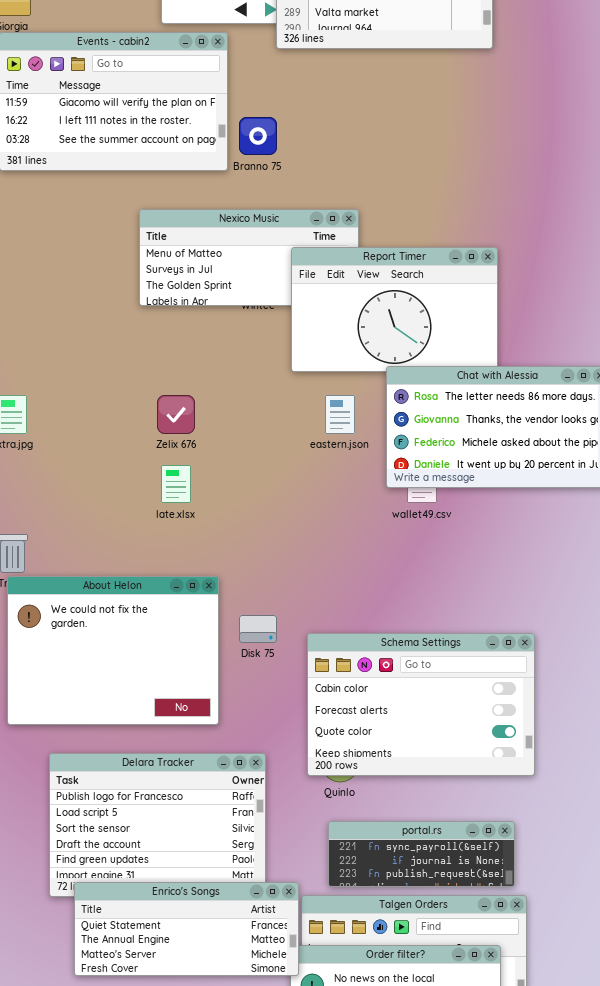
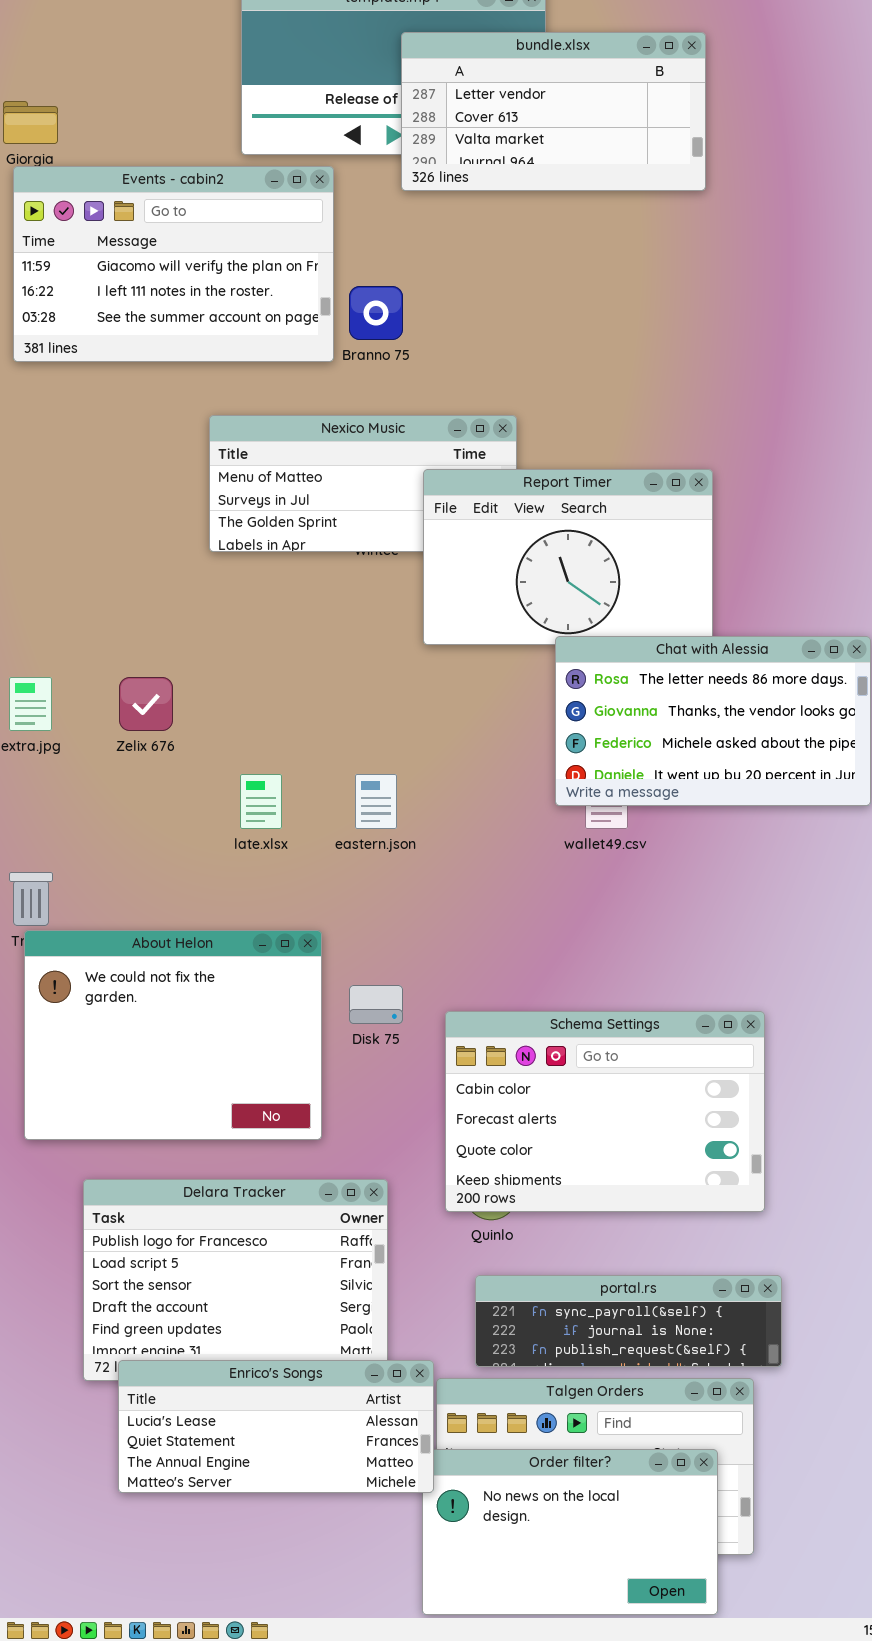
Zelix 676: [157,395,195,434] -> [119,677,173,731], moved
eastern.json: [325,395,355,434] -> [355,774,397,829], moved
portal.rs: [328,821,515,887] -> [475,1275,782,1367], resized
Enrico's Songs: [74,882,299,976] -> [118,1360,434,1493], scrolled up 1 row

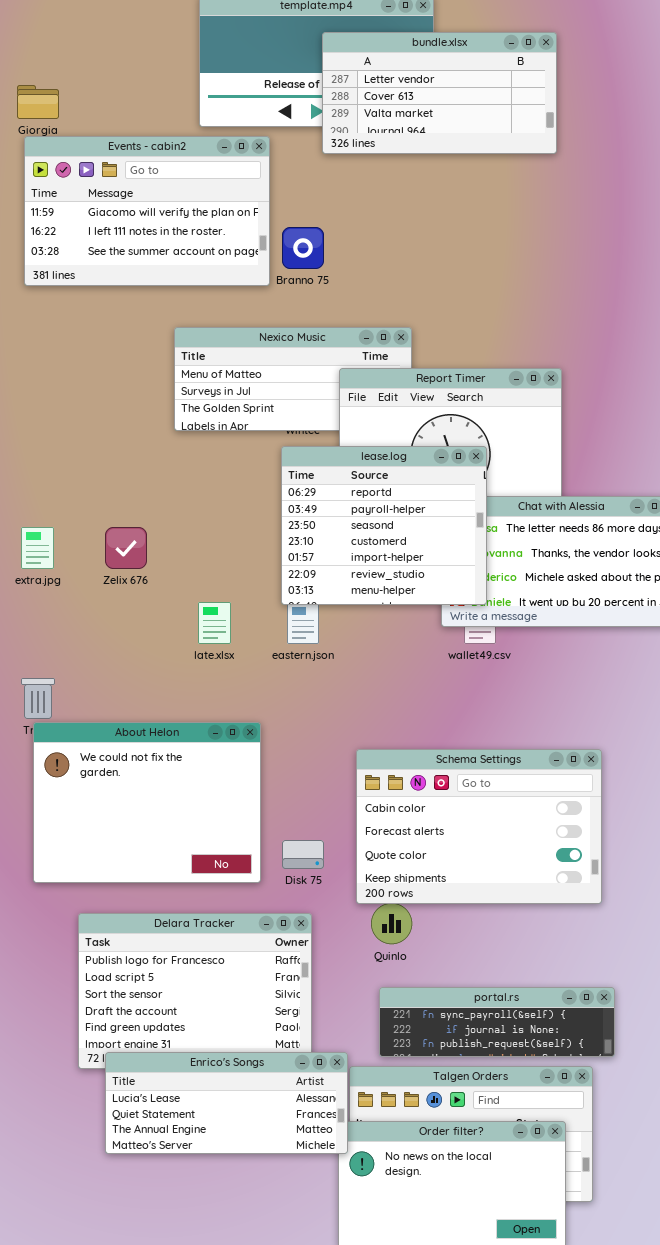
lease.log: none -> [281,446,487,605], opened
Disk 75: [349,985,403,1024] -> [282,840,324,869], moved
Schema Settings: [445,1011,765,1212] -> [356,749,602,904], moved

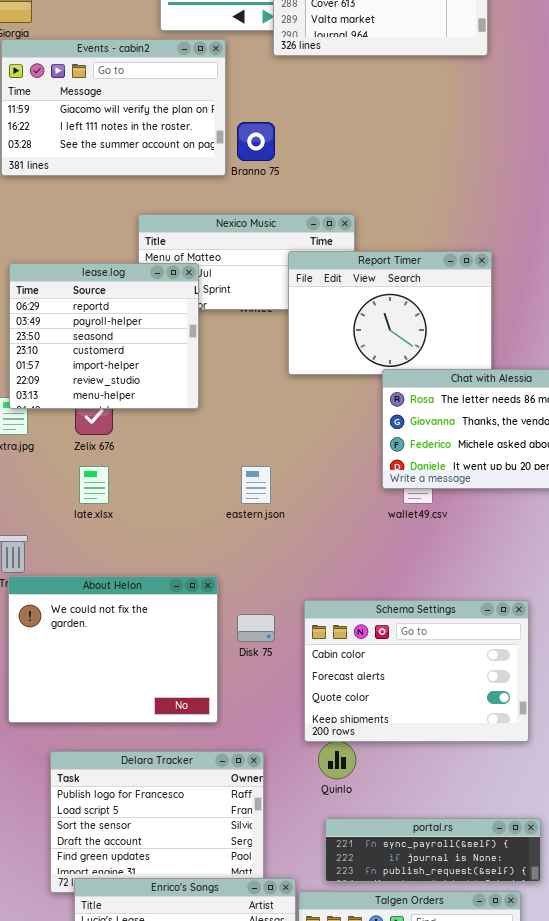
lease.log: [281,446,487,605] -> [9,263,199,409], moved
late.xlsx: [198,602,231,644] -> [79,466,109,504], moved
Disk 75: [282,840,324,869] -> [237,614,275,642], moved

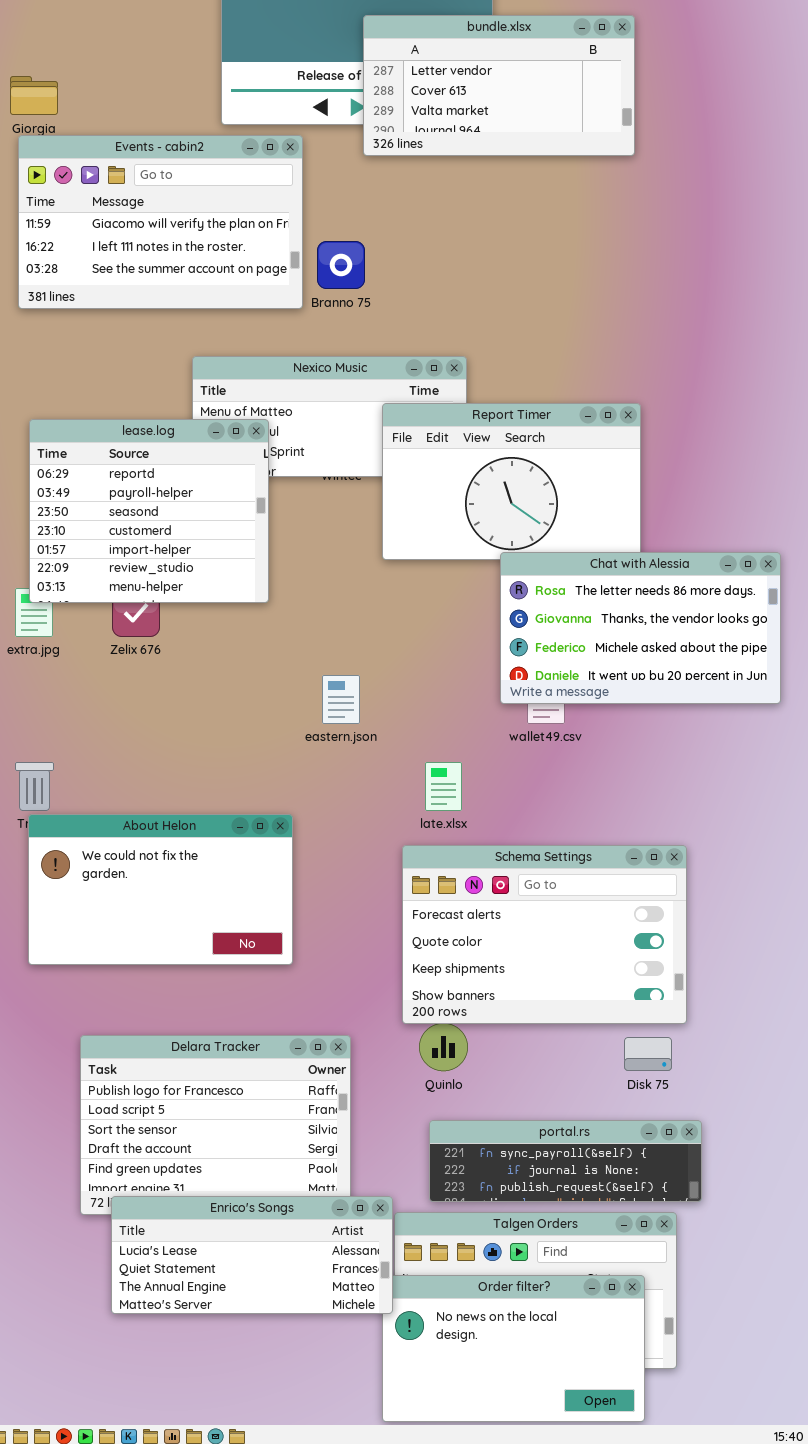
late.xlsx: [79,466,109,504] -> [425,762,462,811], moved
About Helon: [8,576,218,723] -> [28,814,293,965], resized
Schema Settings: [304,600,529,742] -> [402,845,687,1024], scrolled down 1 row
Disk 75: [237,614,275,642] -> [624,1037,672,1071], moved

